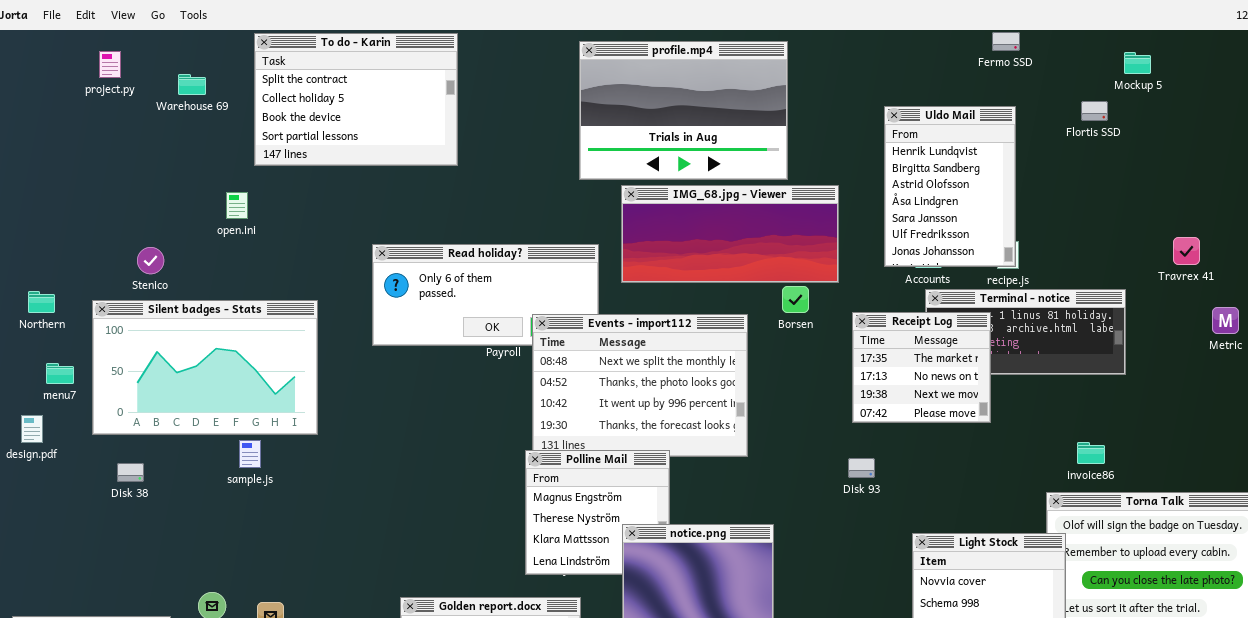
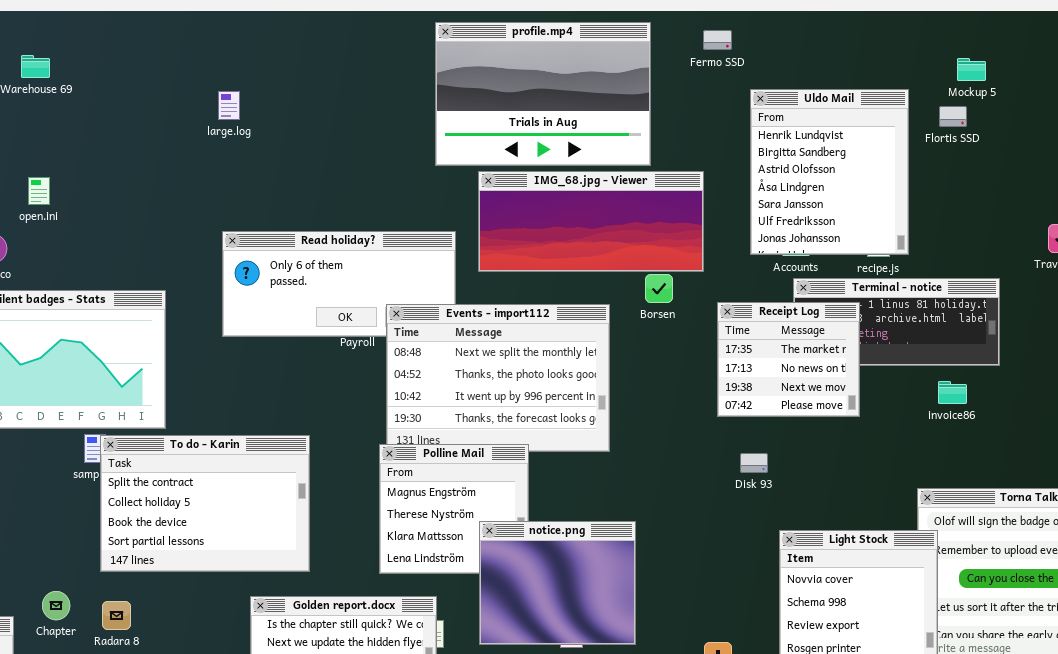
Fermo SSD: [992,32,1020,51] -> [703,30,732,50], moved
To do - Karin: [254,33,458,166] -> [100,435,310,572], moved
Mockup 5: [1124,52,1151,74] -> [957,58,986,81], moved
Flortis SSD: [1081,101,1108,121] -> [939,106,967,127], moved
Uldo Mail: [884,106,1016,267] -> [750,89,909,255], resized
open.ini: [226,192,248,219] -> [28,177,50,205], moved
invoice86: [1077,442,1105,464] -> [938,381,967,404], moved
Disk 93: [848,458,875,478] -> [740,453,768,473], moved

